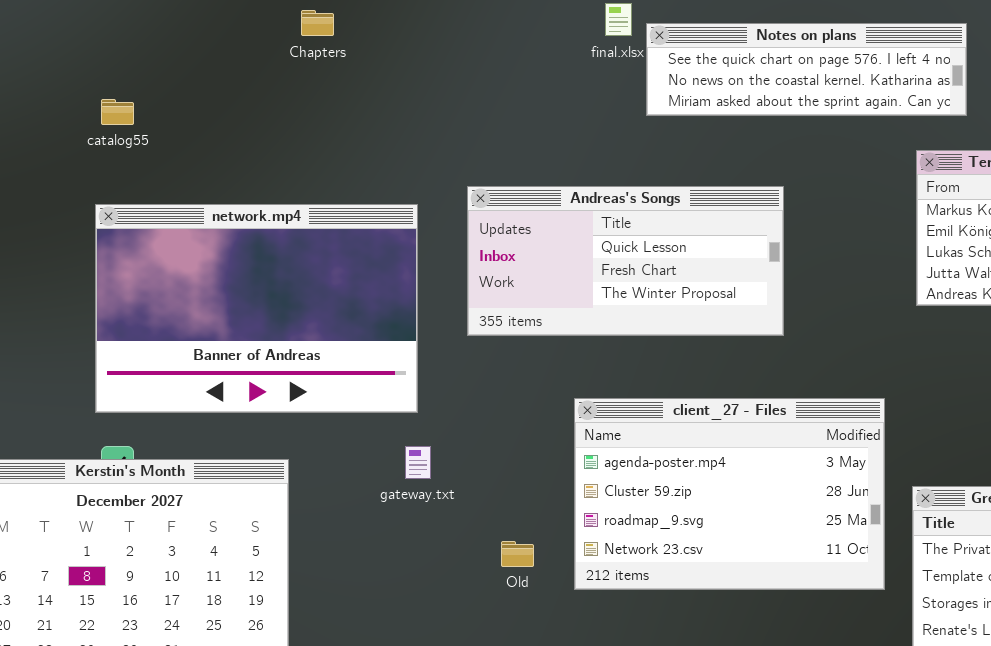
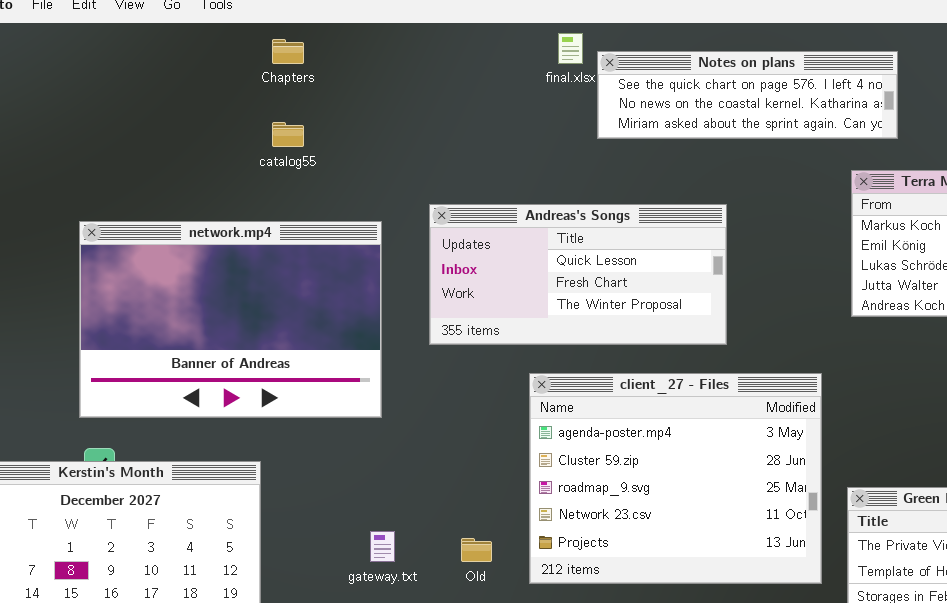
catalog55: [101,99,134,125] -> [272,122,304,147], moved
client_27 - Files: [574,398,885,590] -> [529,373,822,584], resized
gateway.txt: [405,446,431,479] -> [370,531,395,562], moved

